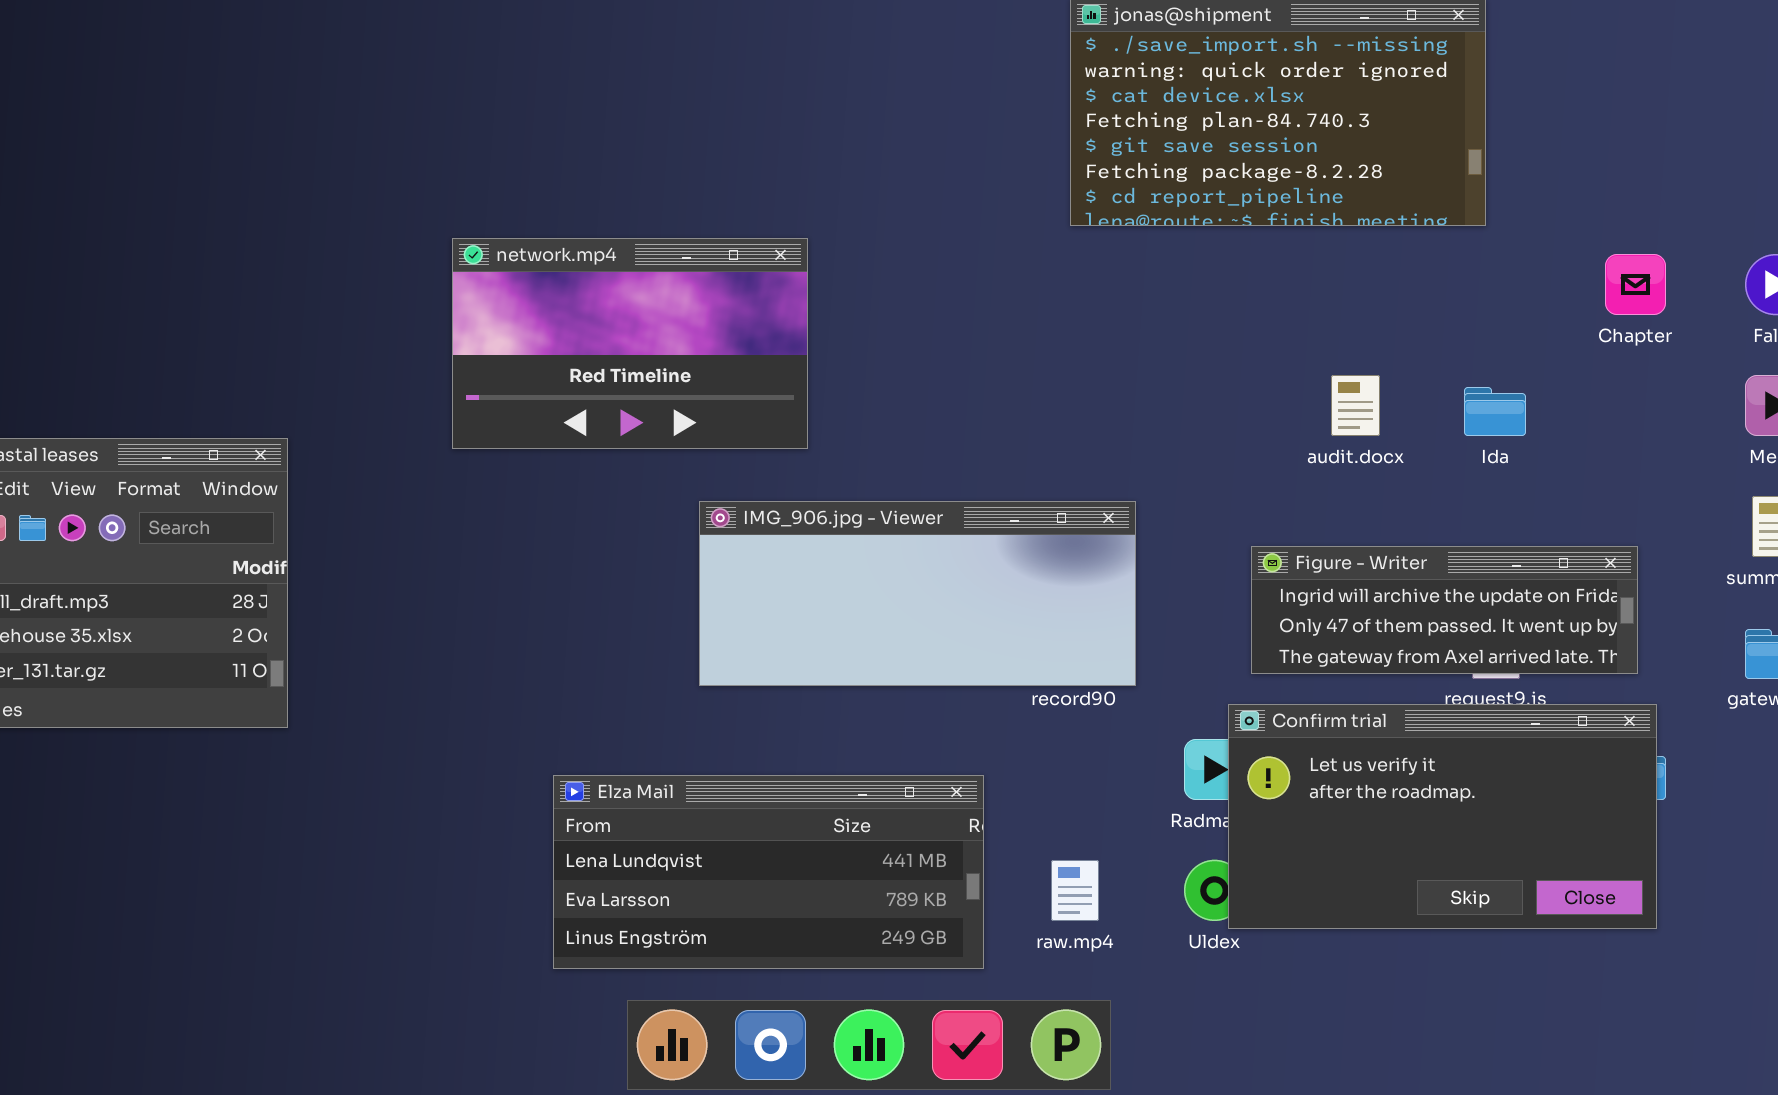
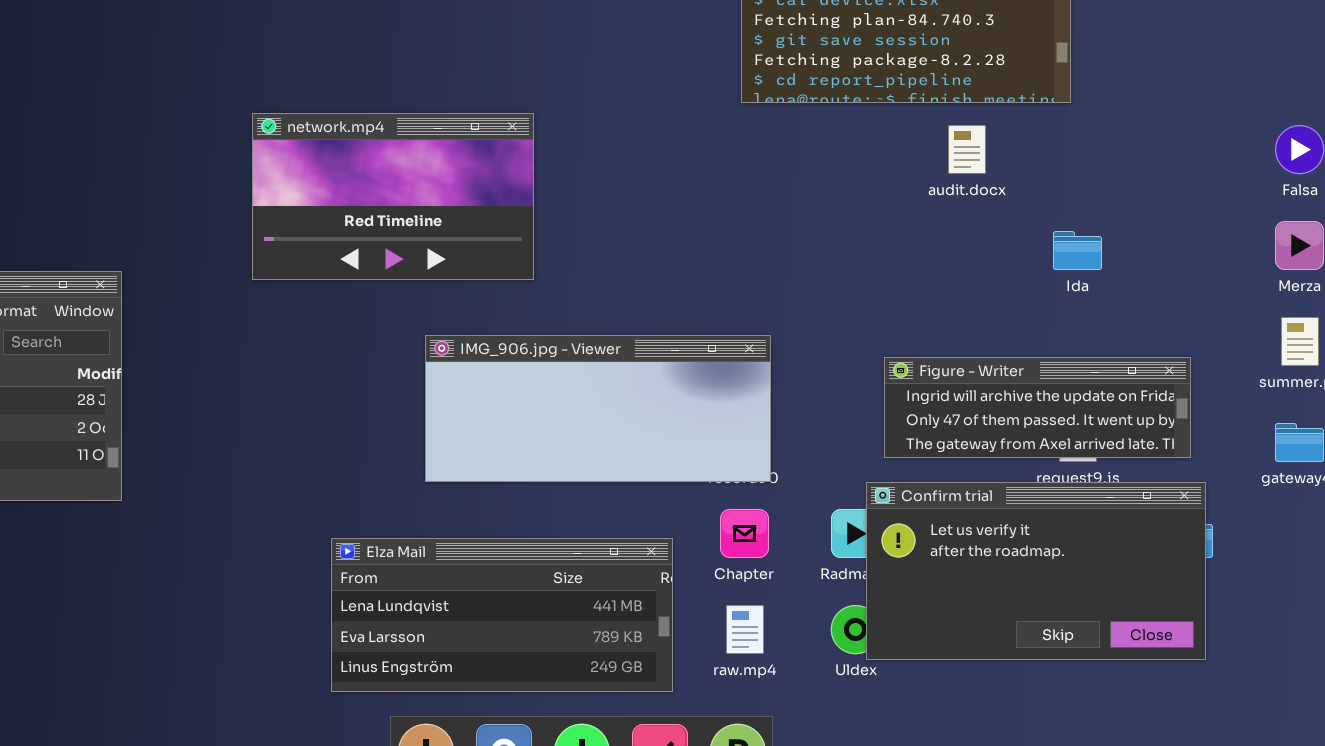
Chapter: [1605,254,1666,315] -> [720,509,769,558], moved
audit.docx: [1331,375,1380,436] -> [948,125,986,174], moved
IMG_906.jpg - Viewer: [699,501,1136,686] -> [425,335,771,482], moved

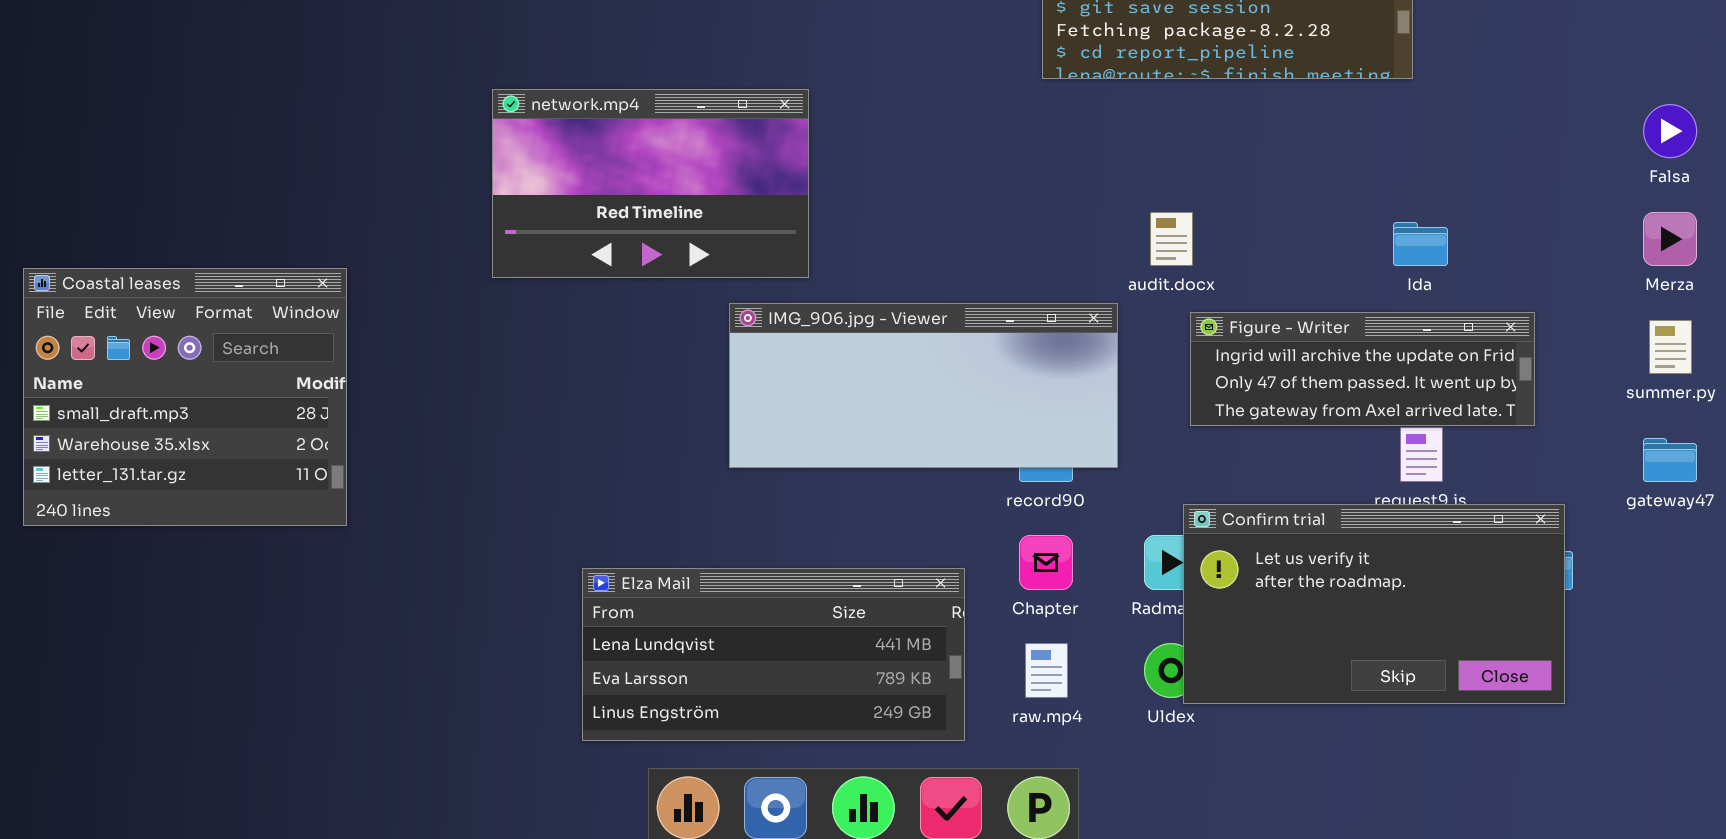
audit.docx: [948,125,986,174] -> [1150,212,1193,266], moved
IMG_906.jpg - Viewer: [425,335,771,482] -> [729,303,1118,468], moved
Figure - Writer: [884,357,1191,458] -> [1190,312,1535,426], moved

